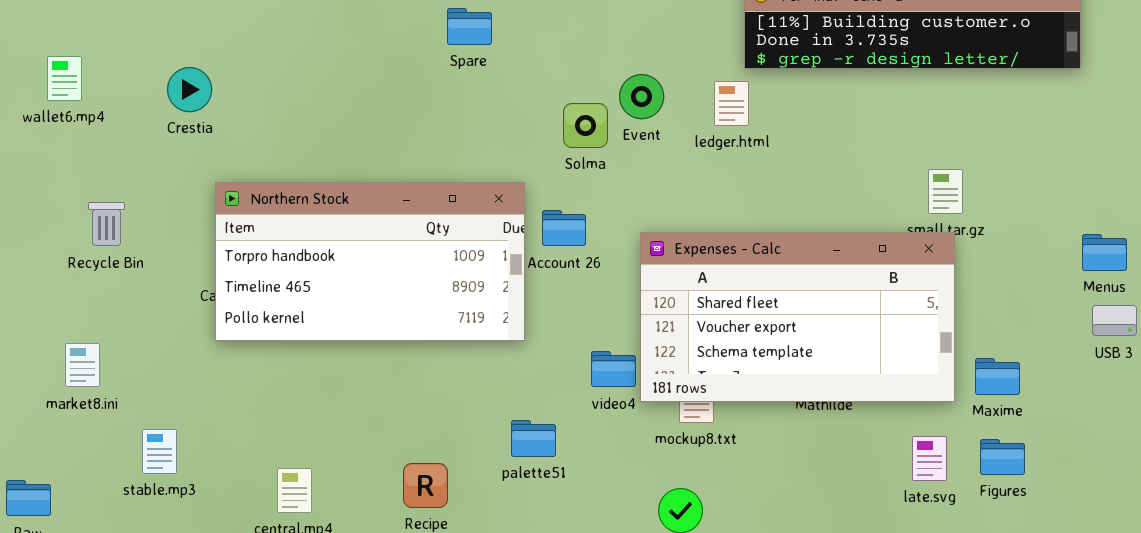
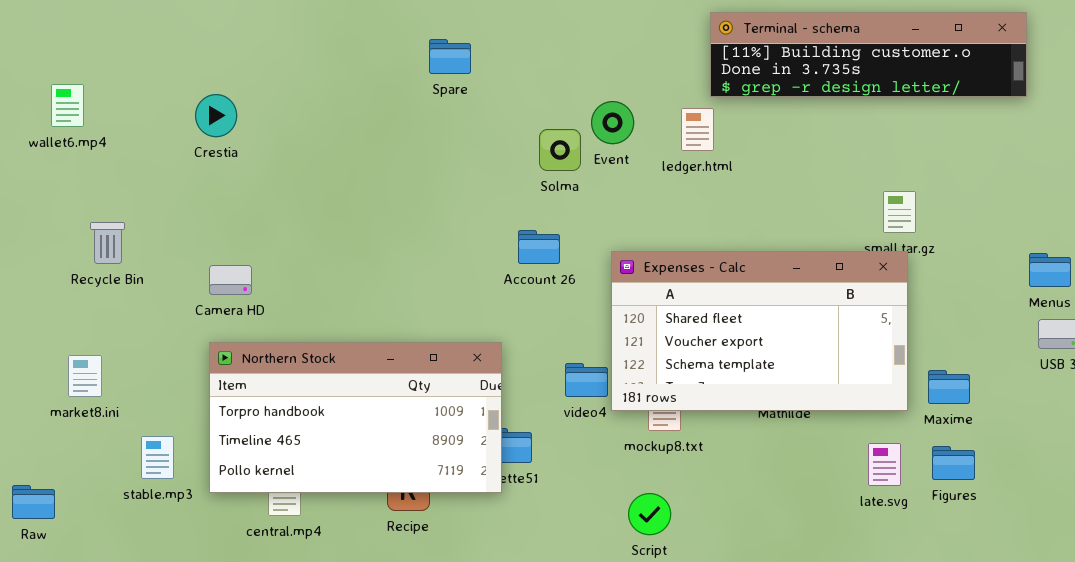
Crestia: [167,67,212,112] -> [195,94,237,137], moved
Northern Stock: [215,182,525,341] -> [209,342,502,493], moved

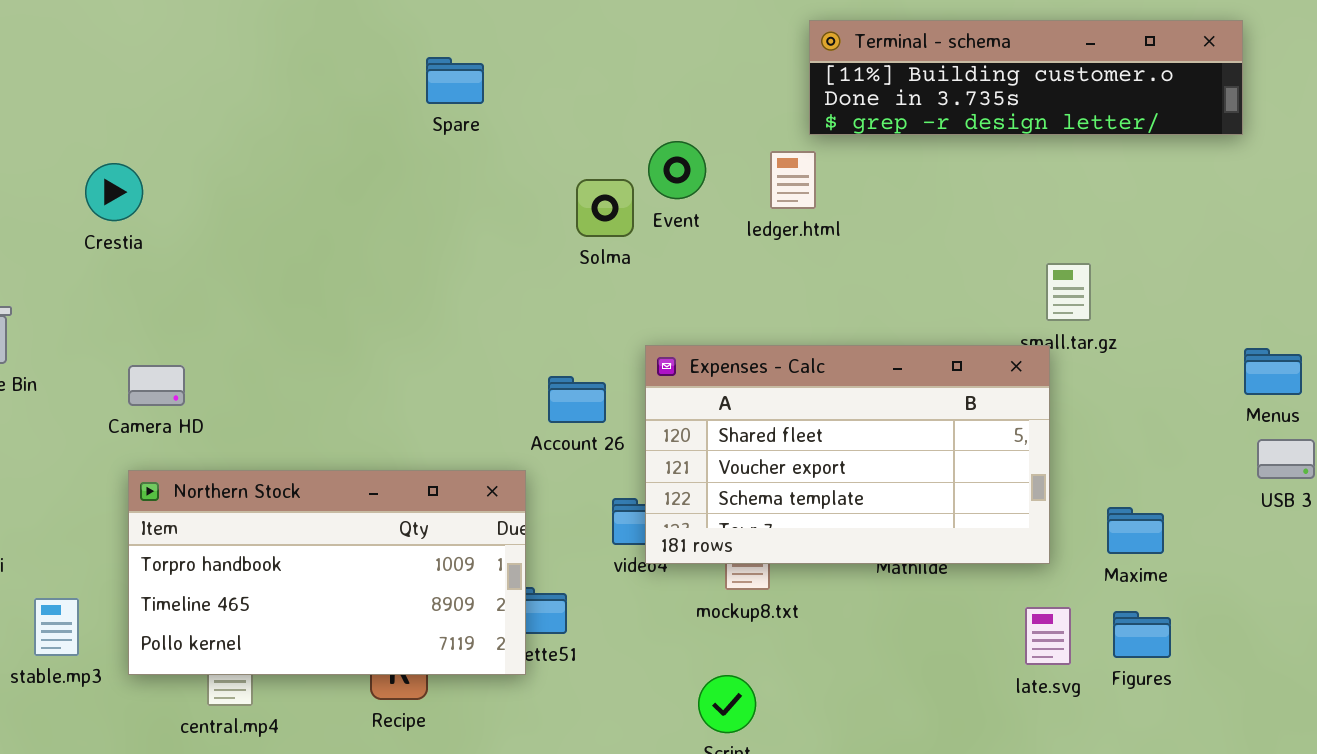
Crestia: [195,94,237,137] -> [85,163,143,221], moved
Account 26: [518,230,560,264] -> [548,376,606,423], moved
Expenses - Calc: [611,251,908,411] -> [645,345,1050,564], moved

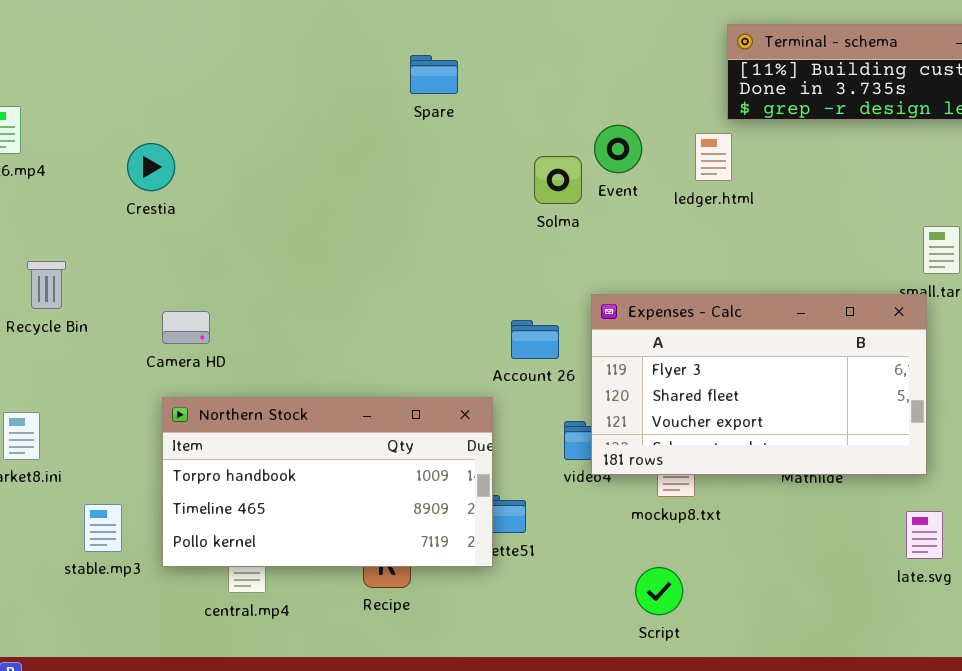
Expenses - Calc: [645,345,1050,564] -> [591,294,927,475], scrolled up 1 row

